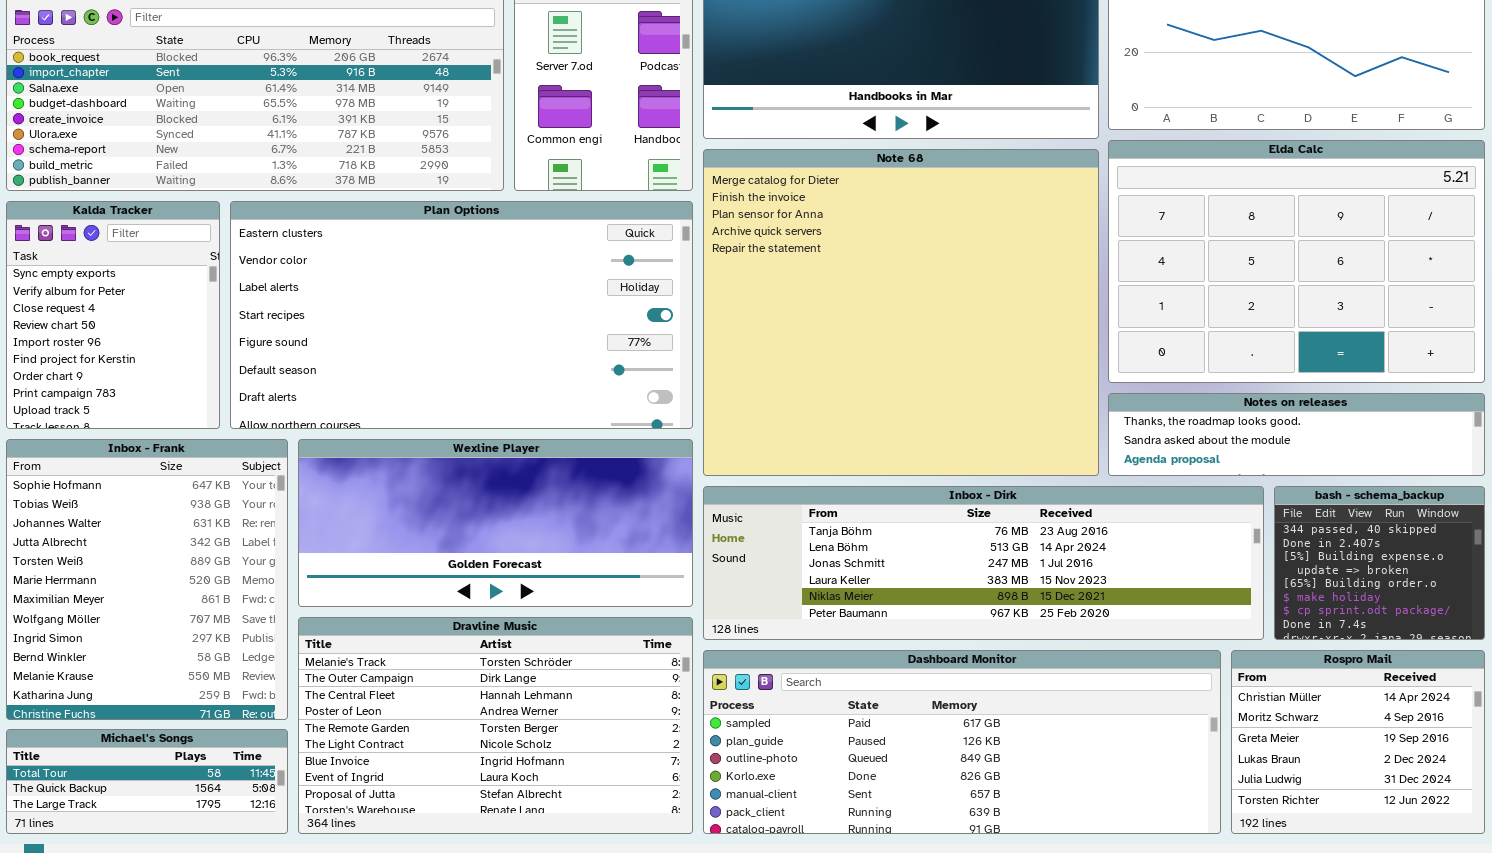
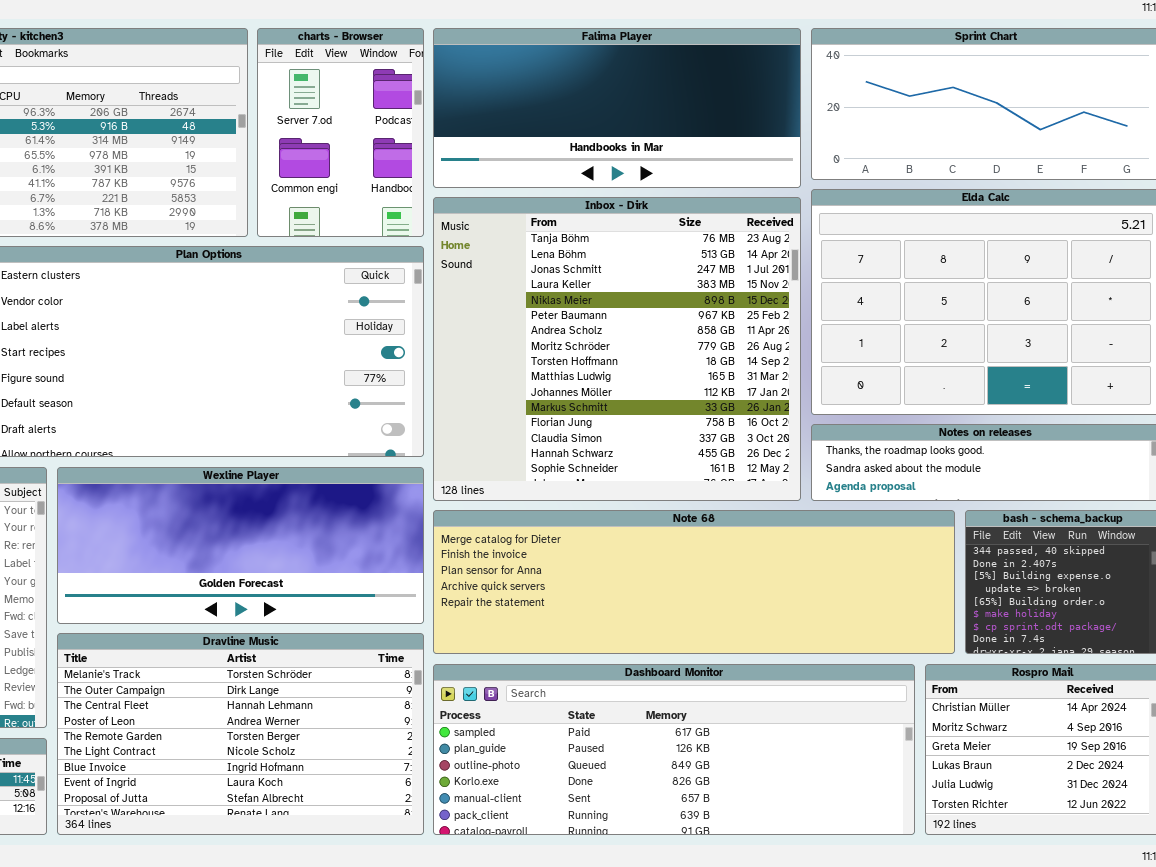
Note 68: [703,149,1099,476] -> [433,510,955,654], moved, resized
Inbox - Dirk: [703,486,1264,640] -> [433,197,801,501], moved, resized

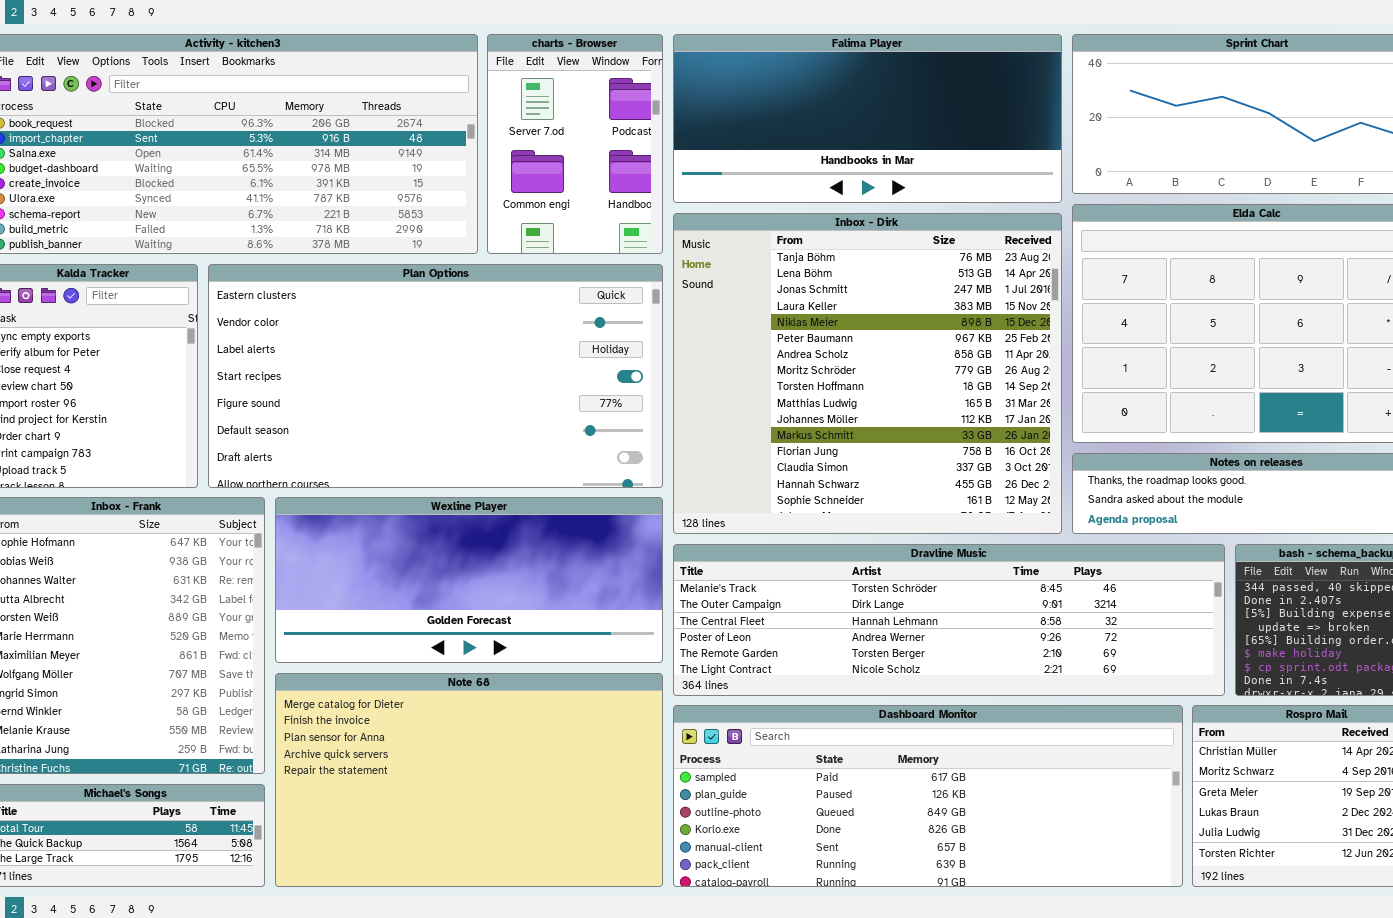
Note 68: [433,510,955,654] -> [275,673,663,887], moved, resized
Dravline Music: [57,633,424,835] -> [673,544,1225,696], moved, resized

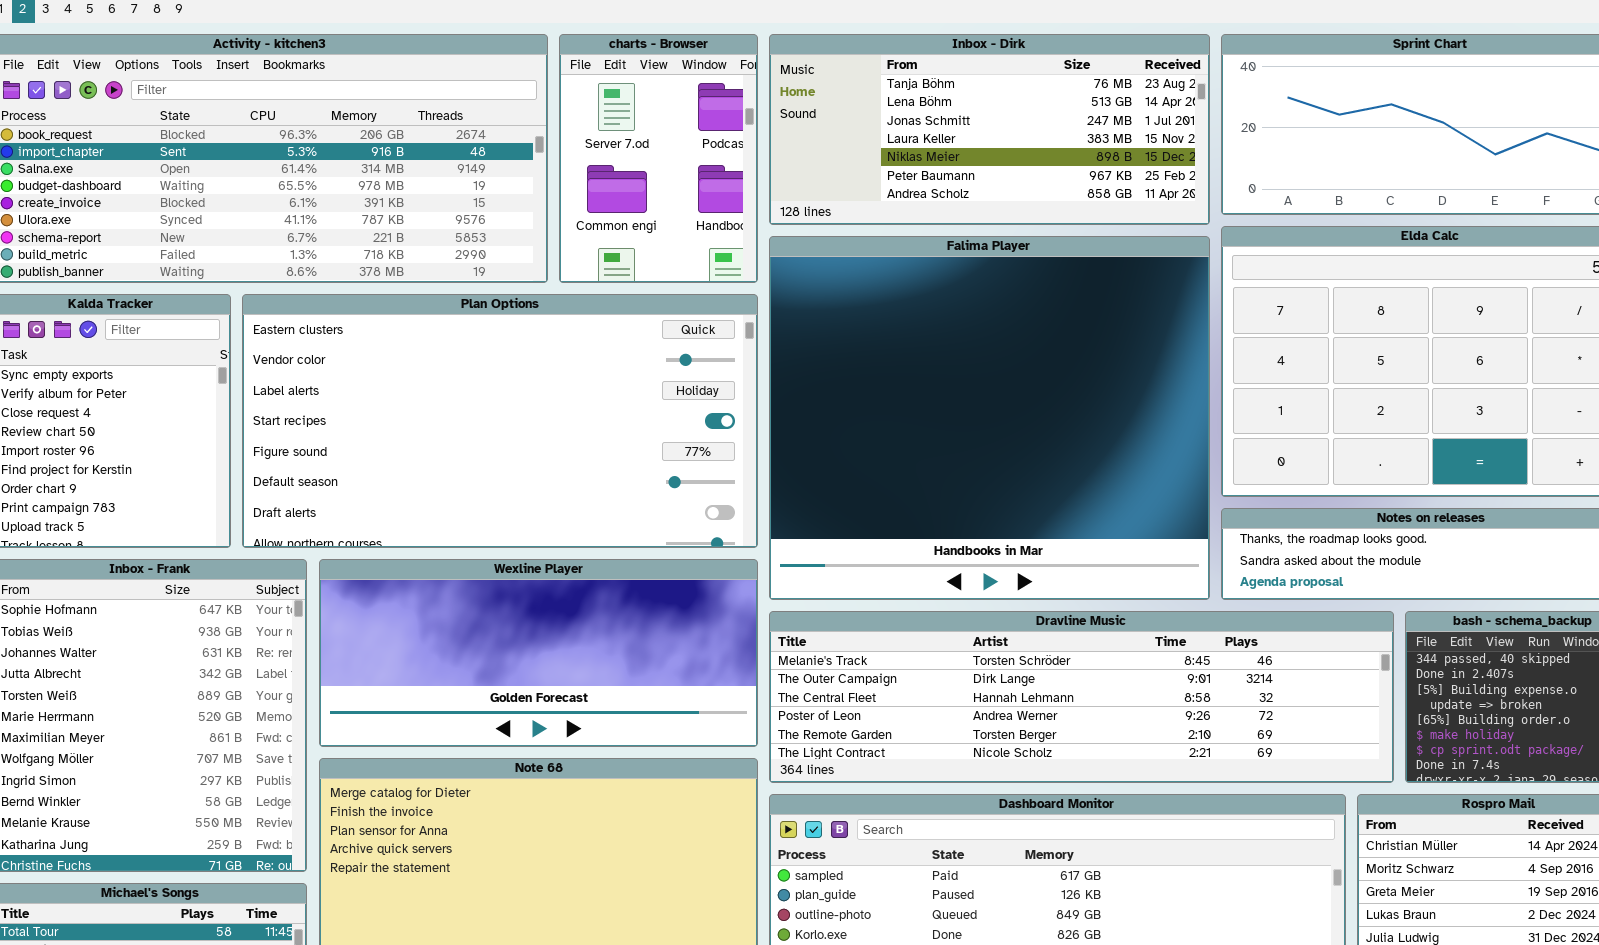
Falima Player: [673,34,1062,203] -> [769,236,1210,600], moved, resized
Inbox - Dirk: [673,213,1062,534] -> [769,34,1210,225], moved, resized

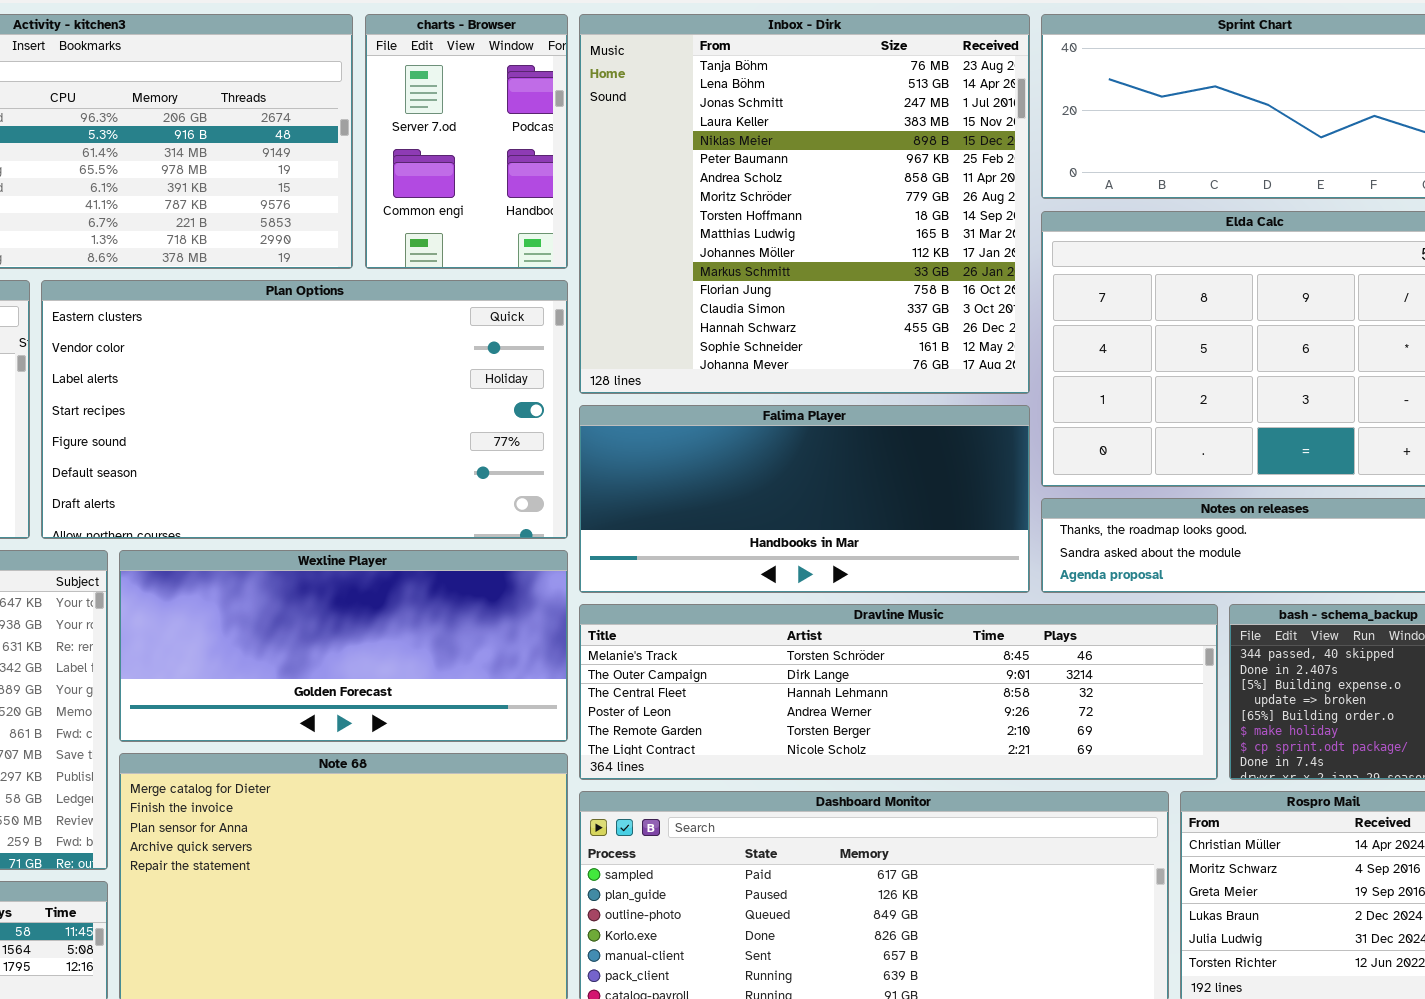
Inbox - Dirk: [769,34,1210,225] -> [579,14,1030,394], resized
Falima Player: [769,236,1210,600] -> [579,405,1030,593], resized

